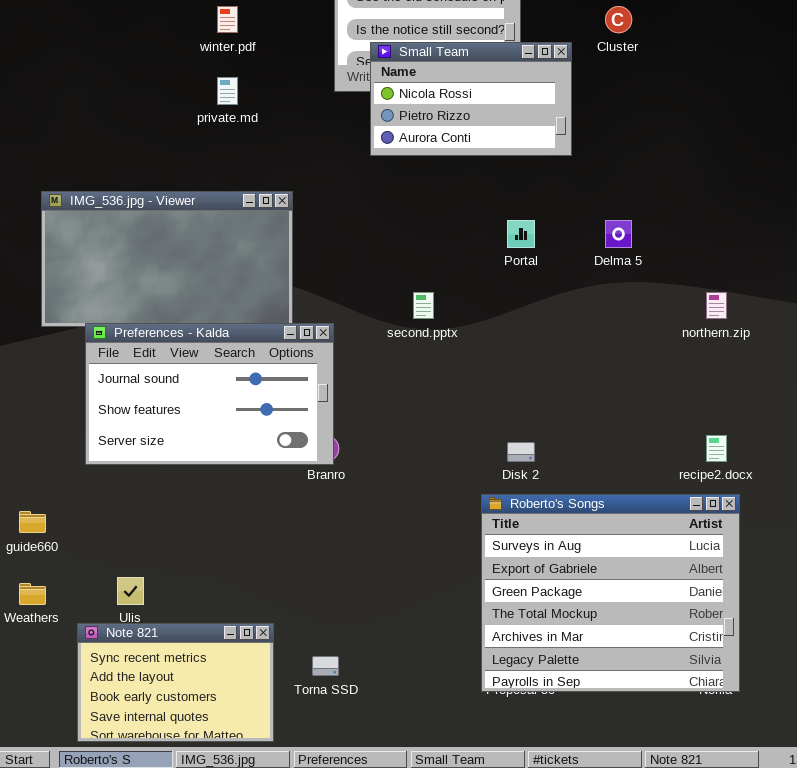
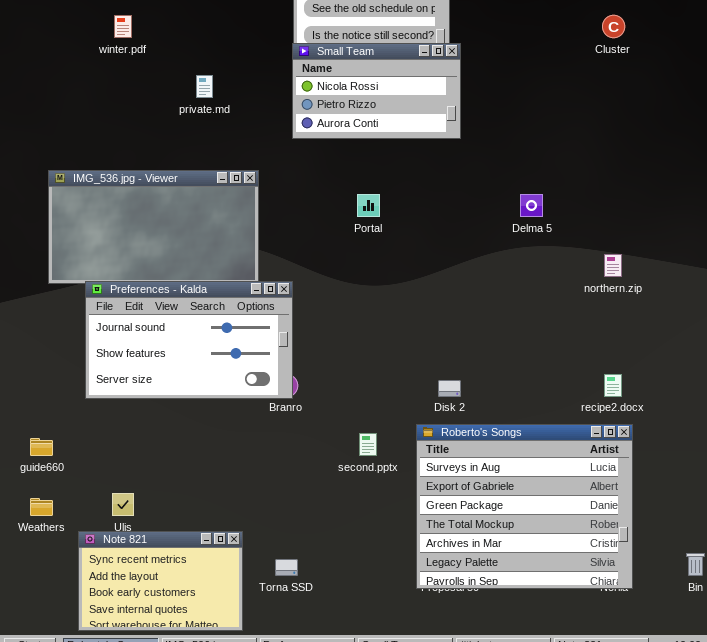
winter.pdf: [217,6,238,33] -> [114,15,132,38], moved
Cluster: [605,6,632,33] -> [602,15,625,38], moved
Small Team: [370,42,572,156] -> [292,43,461,139], moved
Portal: [507,220,535,248] -> [357,194,380,217], moved
second.pptx: [413,292,434,319] -> [359,433,377,456], moved

